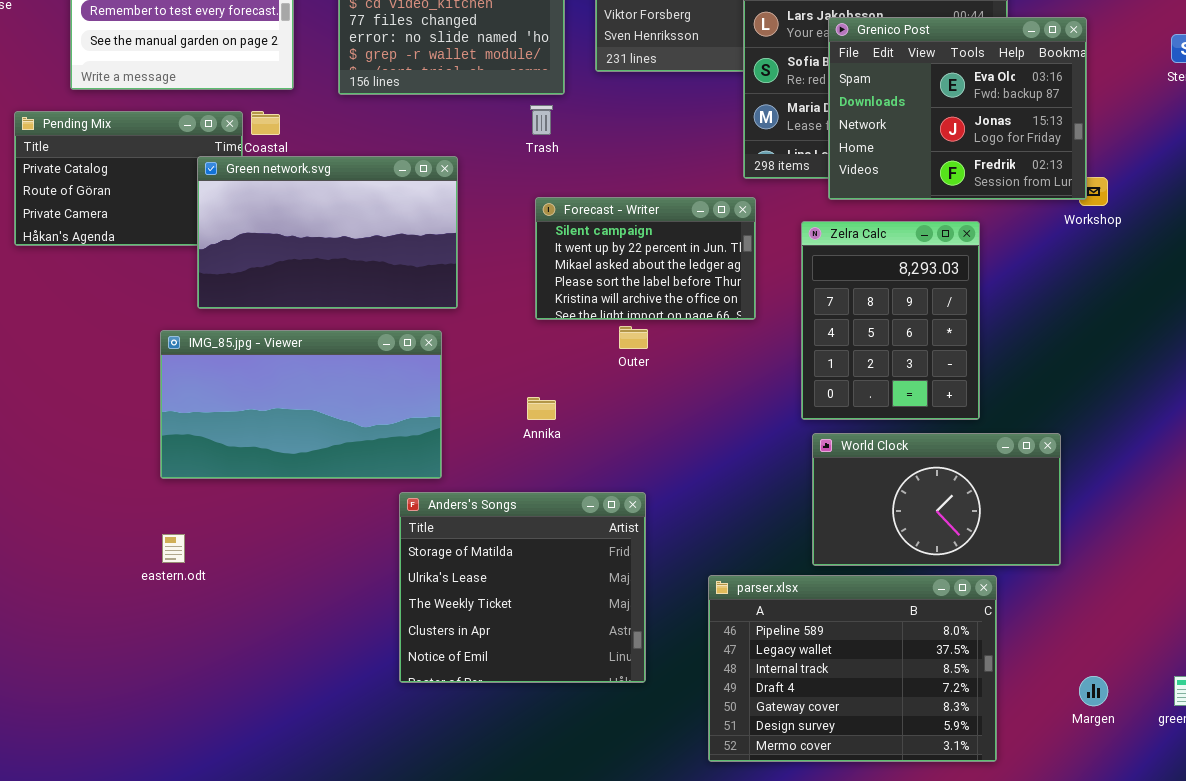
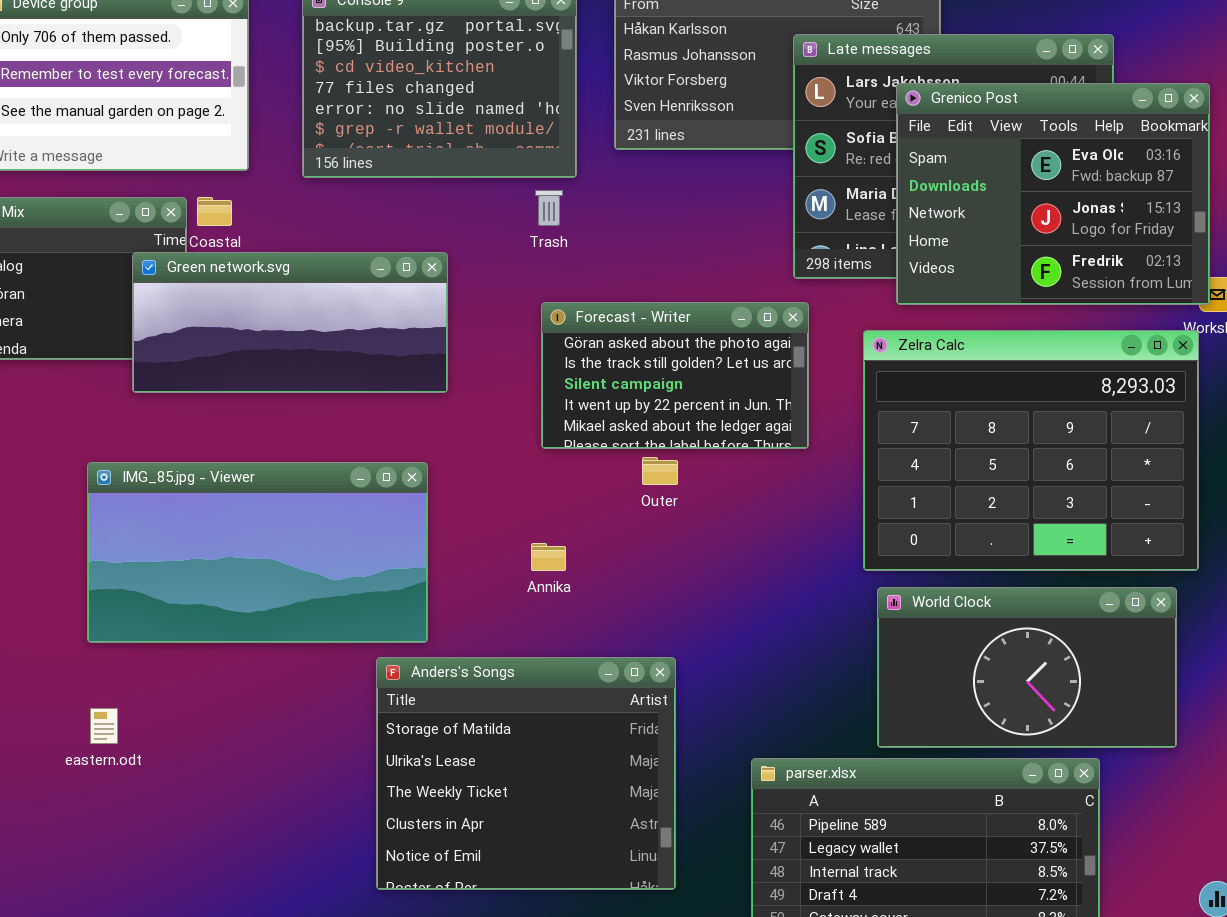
Green network.svg: [197,156,458,309] -> [132,252,448,393], resized
Forecast - Writer: [535,197,756,320] -> [541,302,809,449], scrolled up 2 rows
Zelra Calc: [801,221,980,420] -> [863,330,1199,571], resized

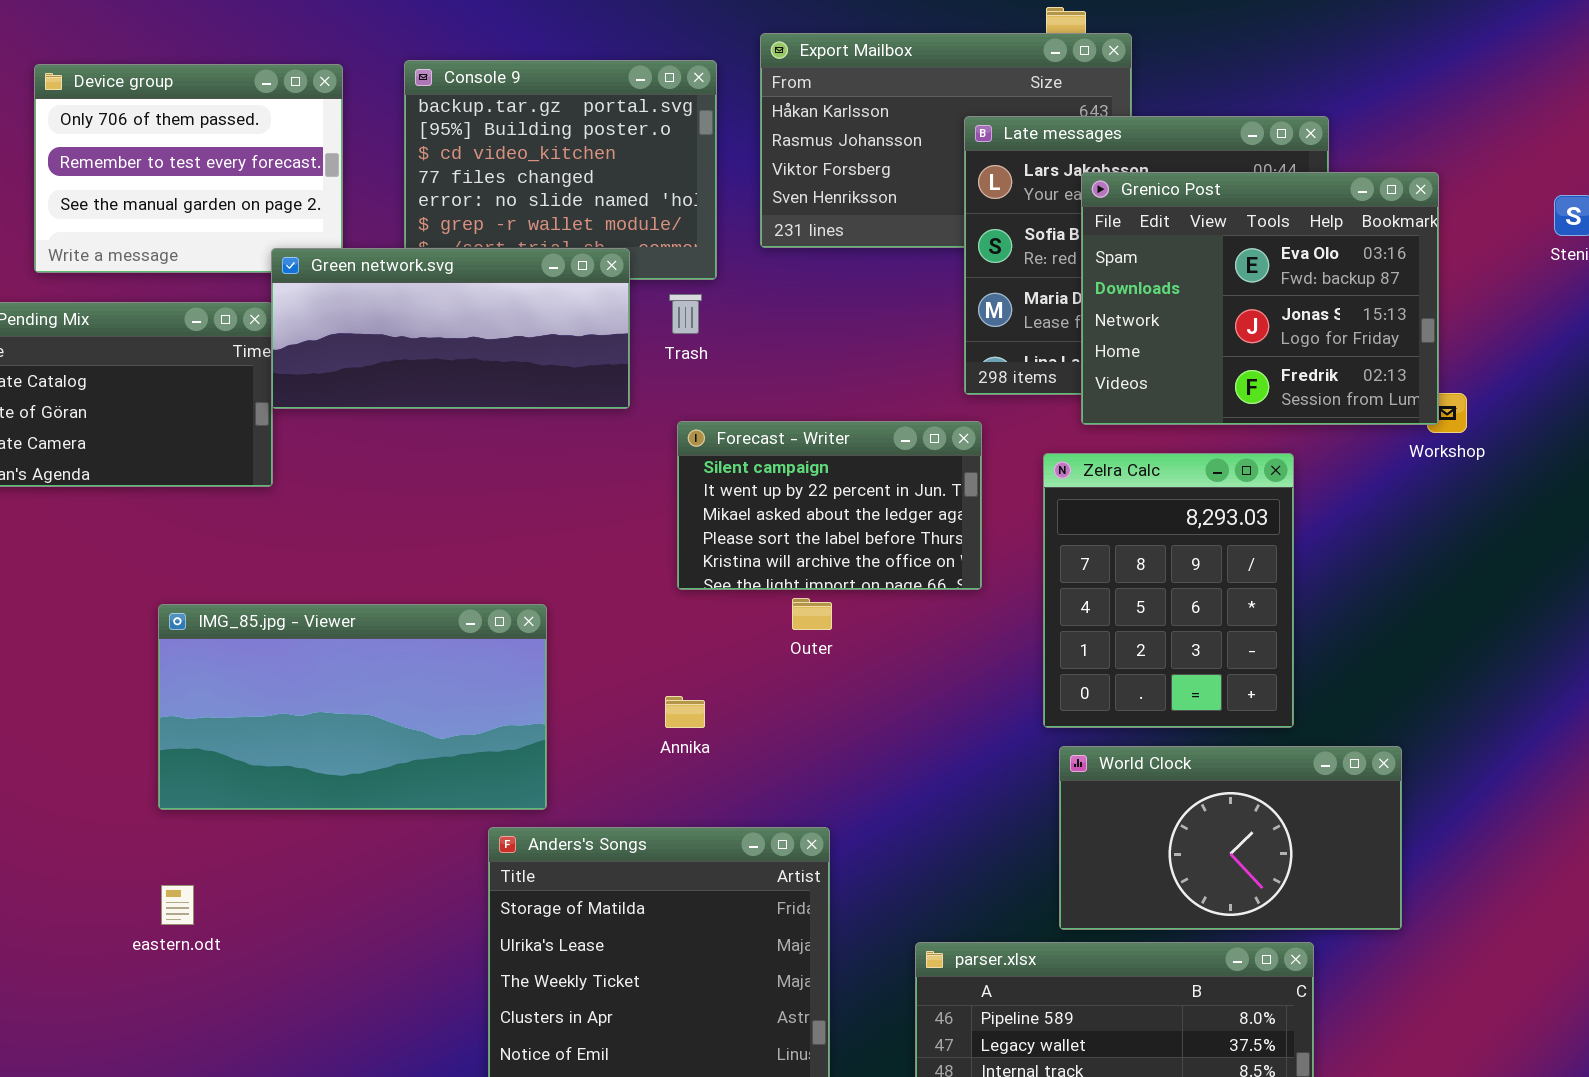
Green network.svg: [132,252,448,393] -> [271,248,630,409], moved
Forecast - Writer: [541,302,809,449] -> [677,421,982,590], scrolled down 2 rows
Zelra Calc: [863,330,1199,571] -> [1043,453,1294,728], resized

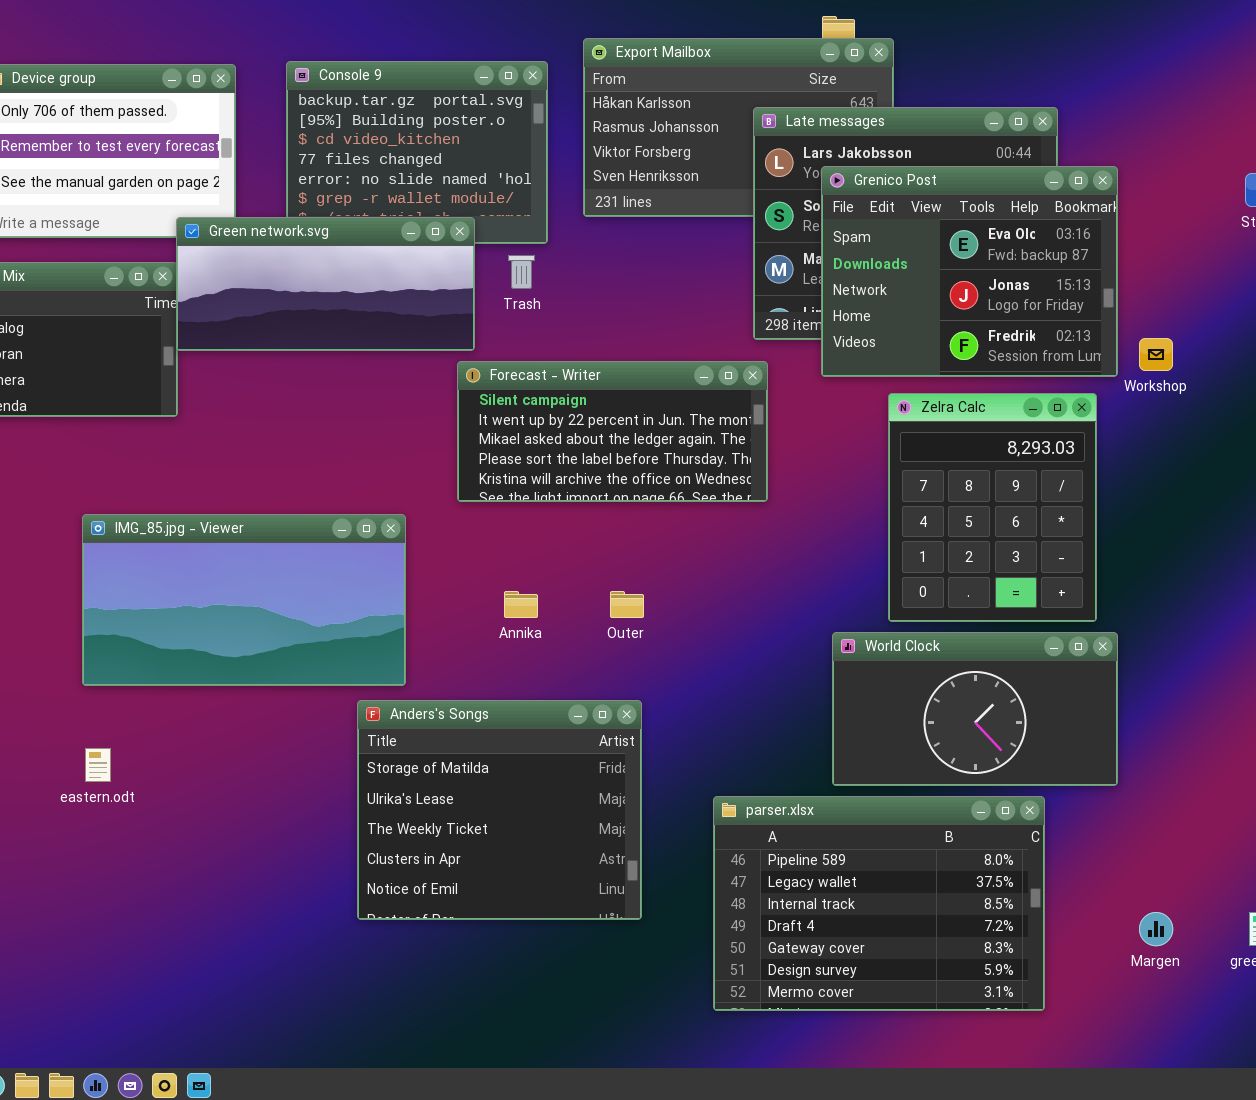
Grenico Post: [1081,172,1439,425] -> [821,166,1118,377], moved
Forecast - Writer: [677,421,982,590] -> [457,361,768,502], resized
Zelra Calc: [1043,453,1294,728] -> [888,393,1097,622], moved
Outer: [792,598,832,630] -> [610,591,644,618], moved

